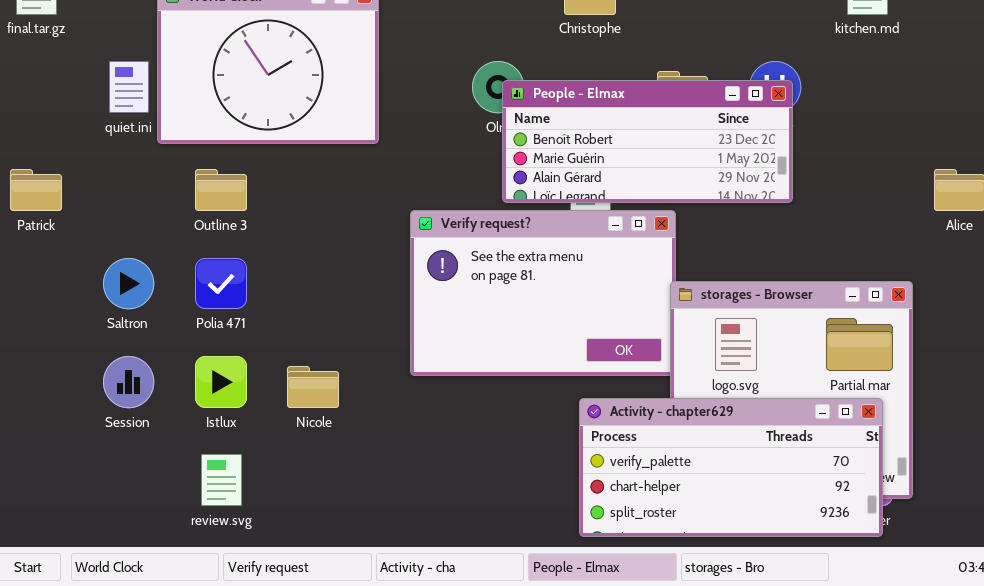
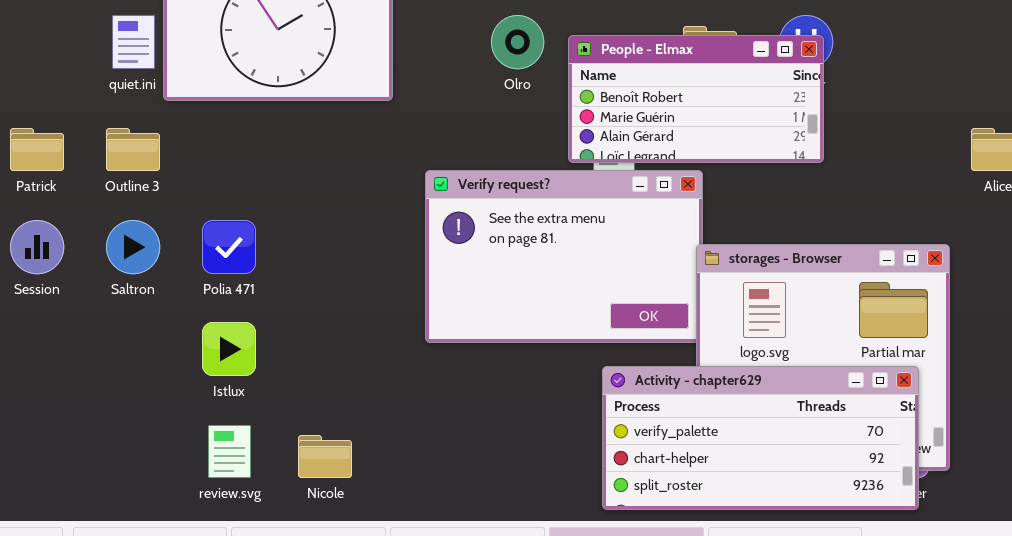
People - Elmax: [502,80,793,203] -> [568,35,824,163], resized
Outline 3: [195,169,247,211] -> [106,128,160,171], moved
Session: [103,356,154,408] -> [10,220,64,274], moved
Nicole: [287,366,339,408] -> [298,435,352,478], moved

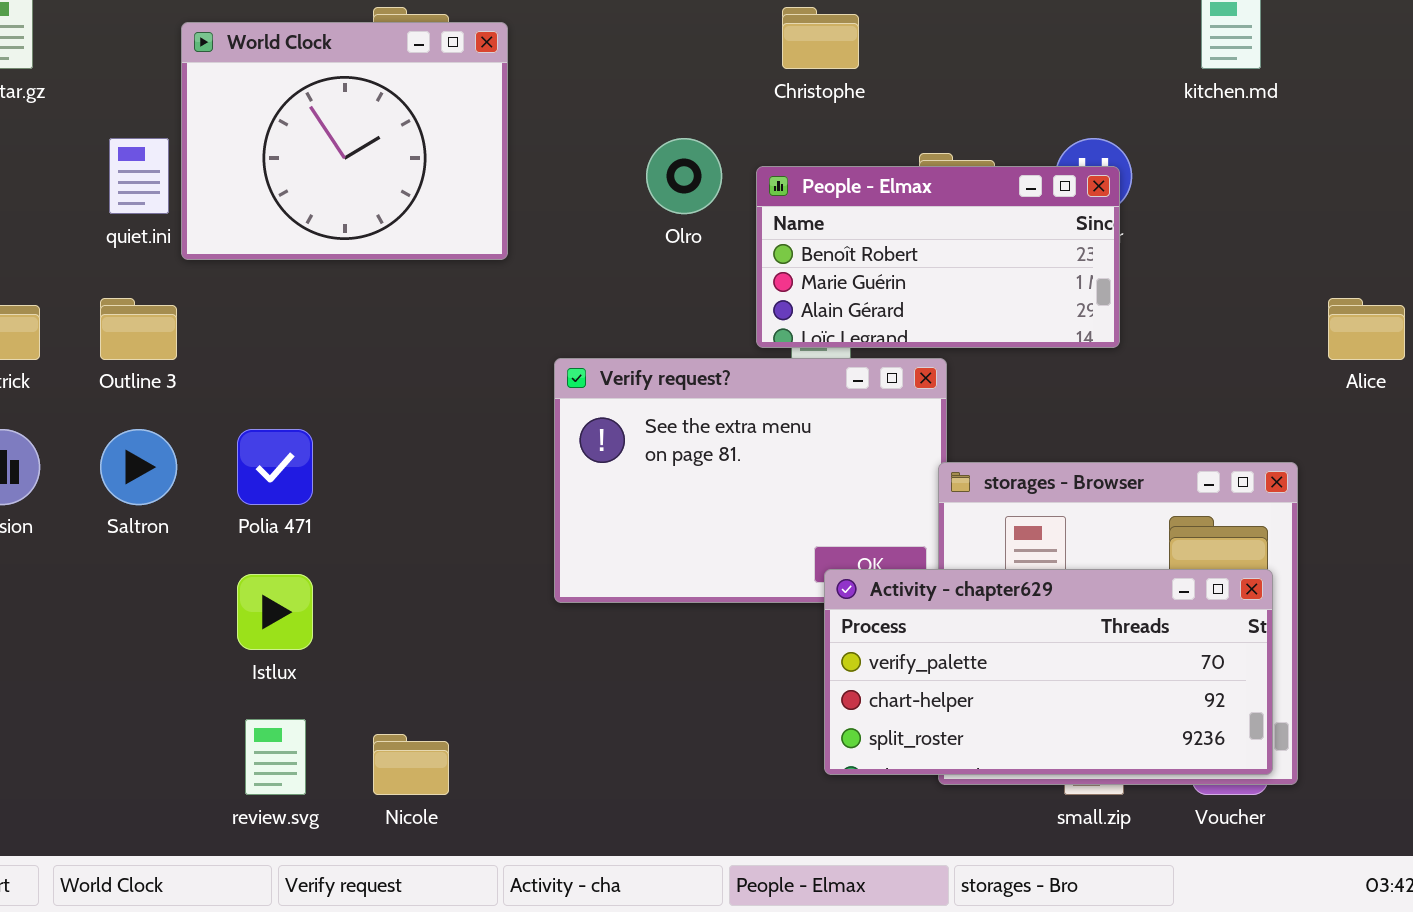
Activity - chapter629: [602,366,919,510] -> [824,569,1273,775], moved

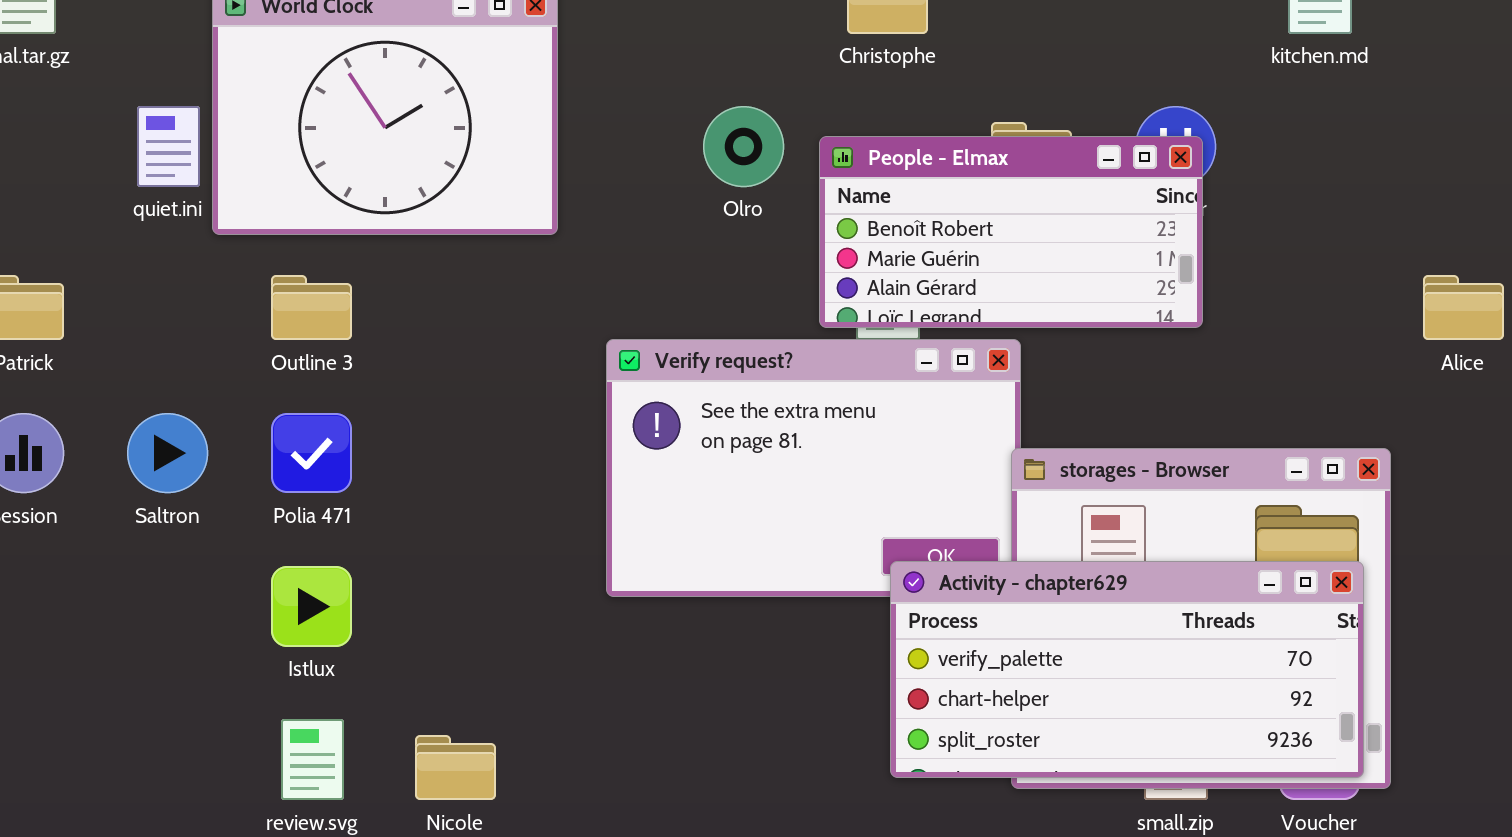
Outline 3: [100,298,177,360] -> [271,275,352,340], moved

